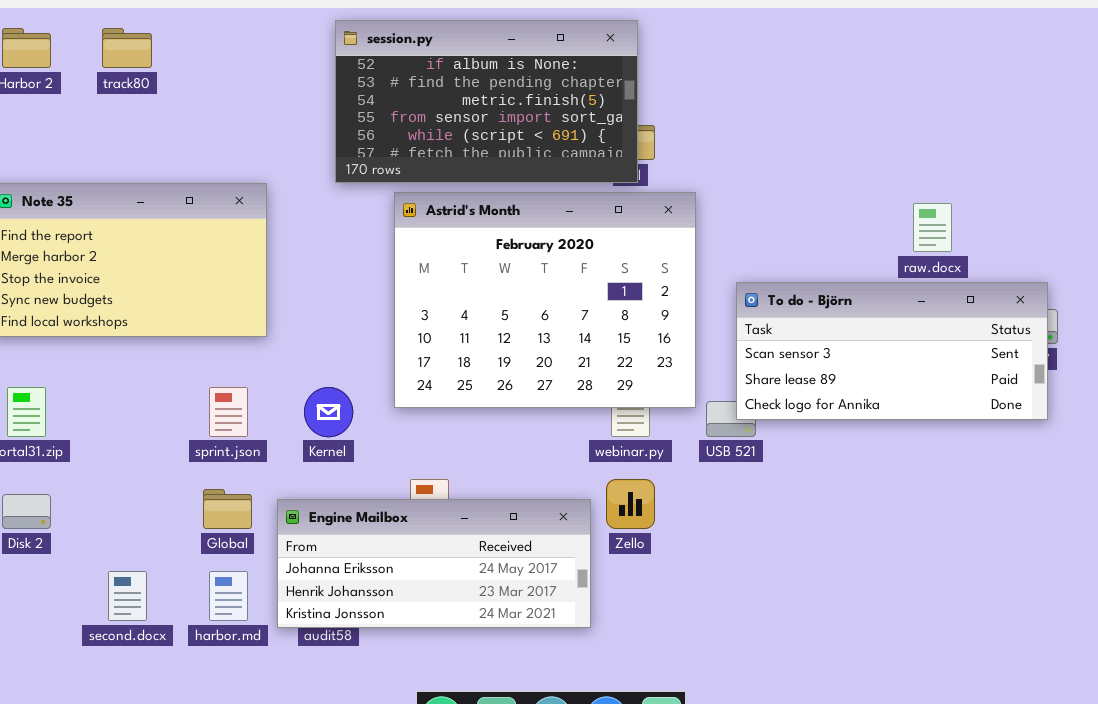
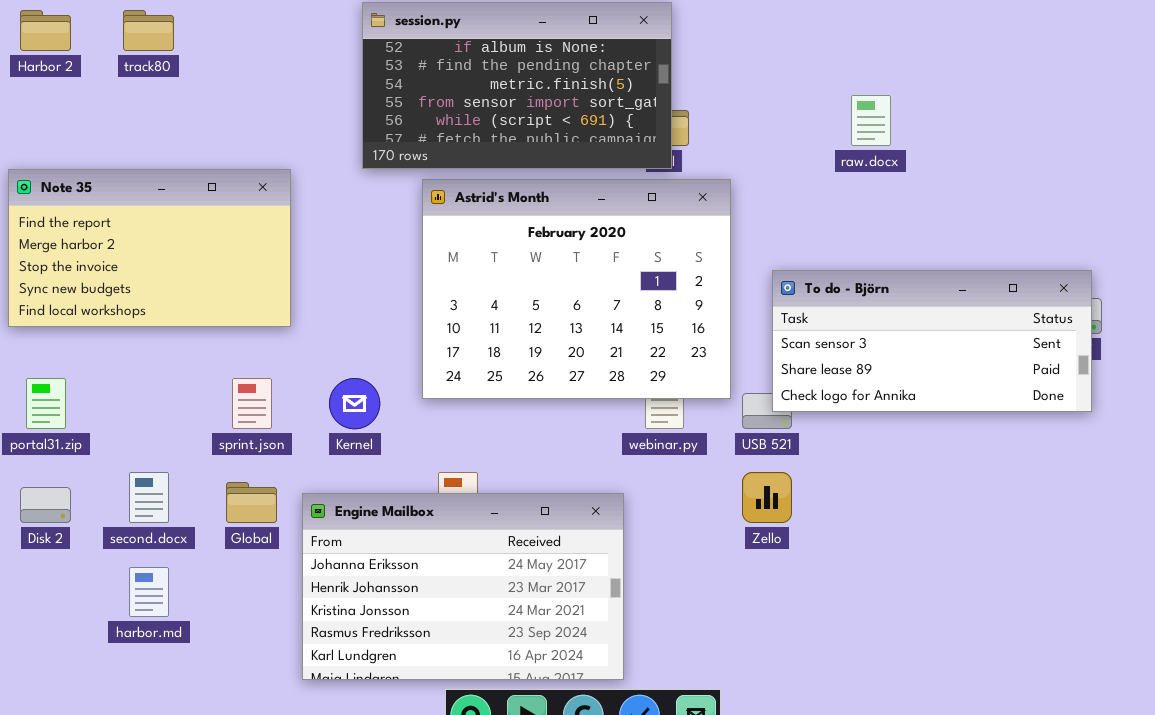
raw.docx: [913,203,952,252] -> [851,95,891,146], moved
Zello: [606,479,655,529] -> [742,472,792,523], moved
Engine Mailbox: [277,499,591,628] -> [302,493,624,680], resized
second.docx: [108,571,147,621] -> [129,472,169,523], moved
harbor.md: [209,571,248,621] -> [129,567,169,617], moved

